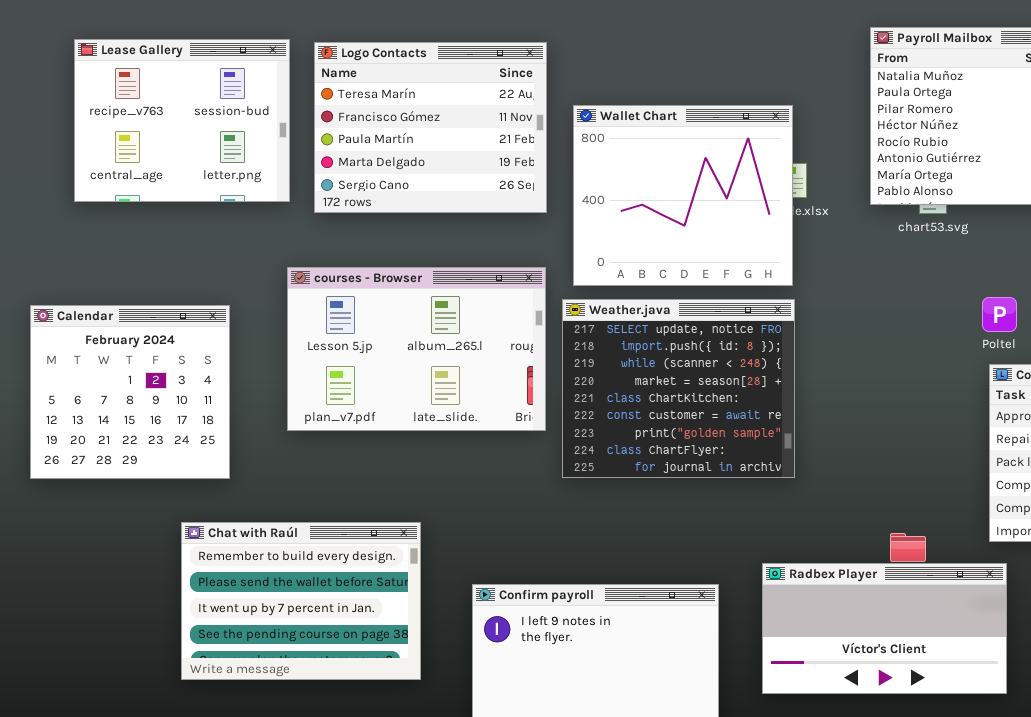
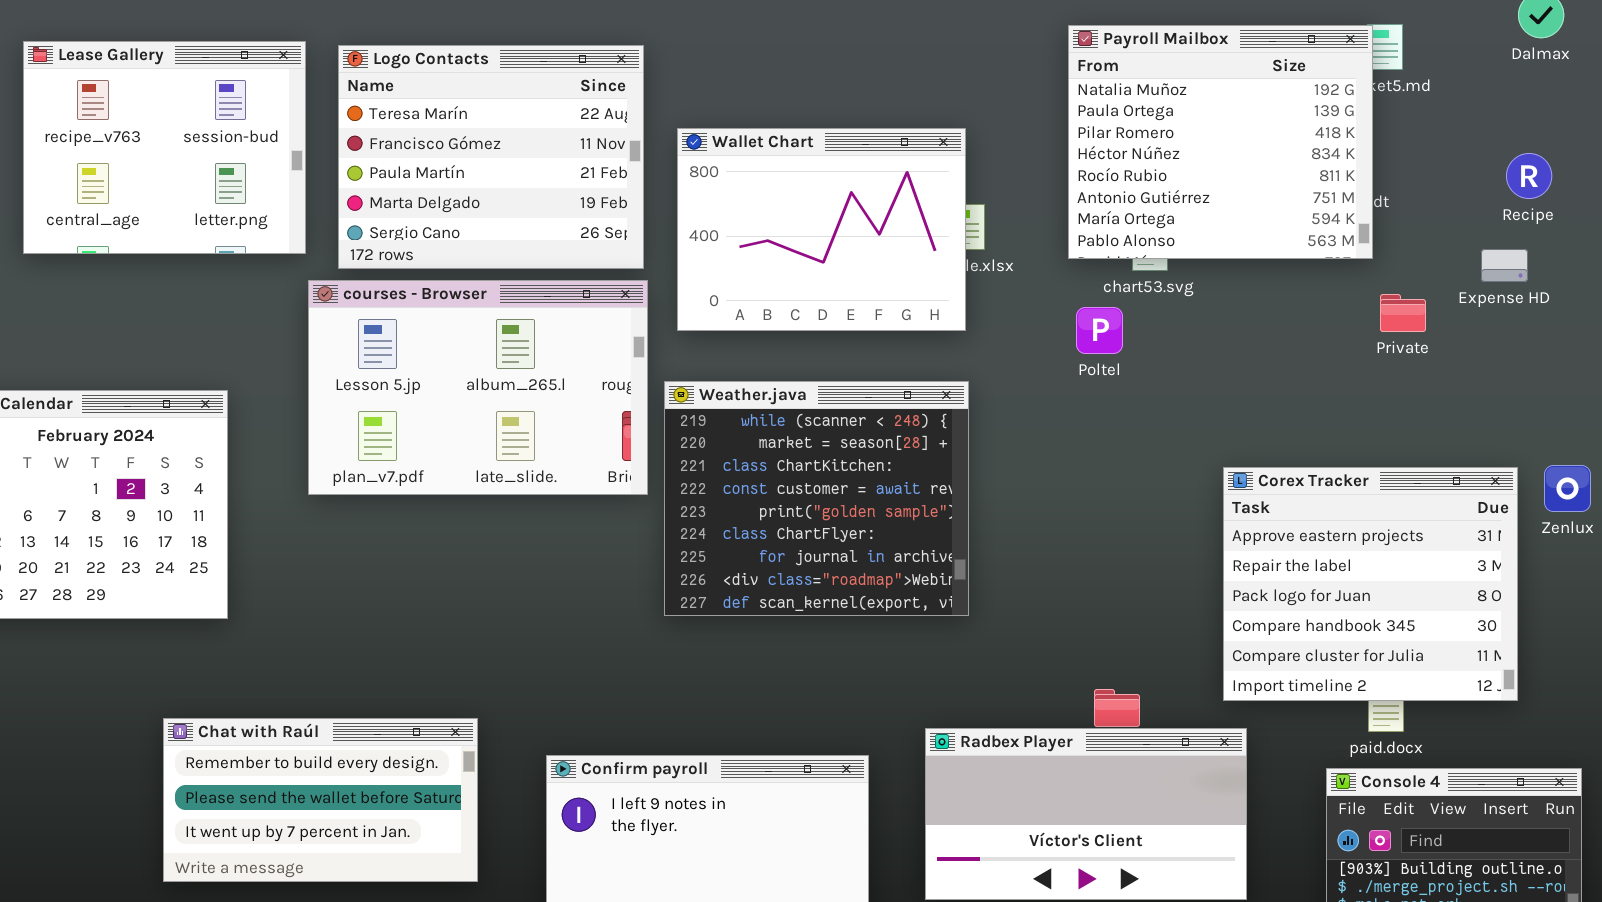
Wallet Chart: [573,105,793,286] -> [677,128,966,331], resized
courses - Browser: [287,267,546,431] -> [308,280,648,495], moved
Poltel: [982,297,1017,332] -> [1076,307,1123,354], moved
Weather.java: [562,299,795,478] -> [664,381,969,616], scrolled down 2 rows
Chat with Raúl: [181,522,421,680] -> [163,718,478,882], resized

